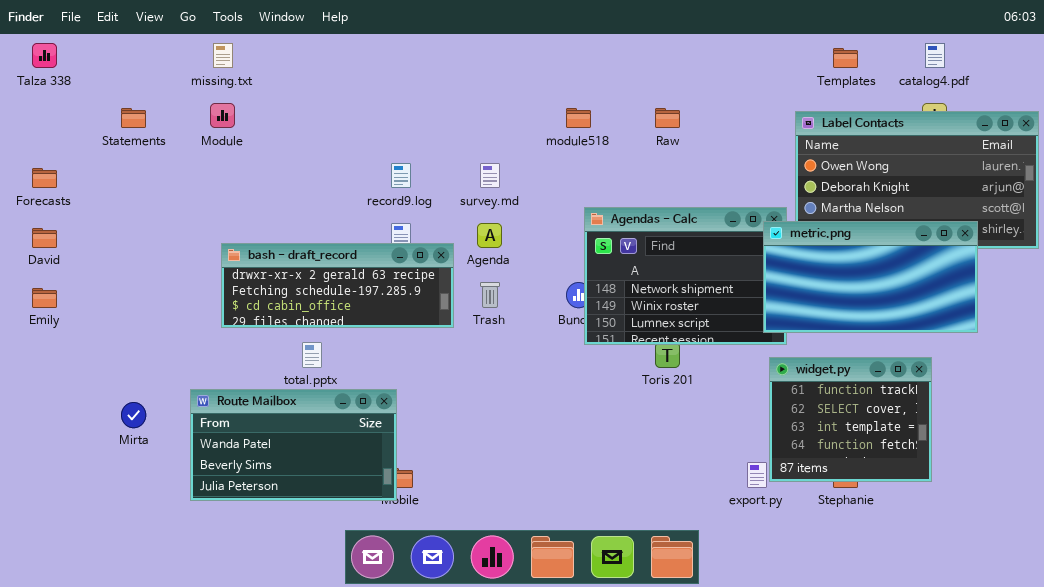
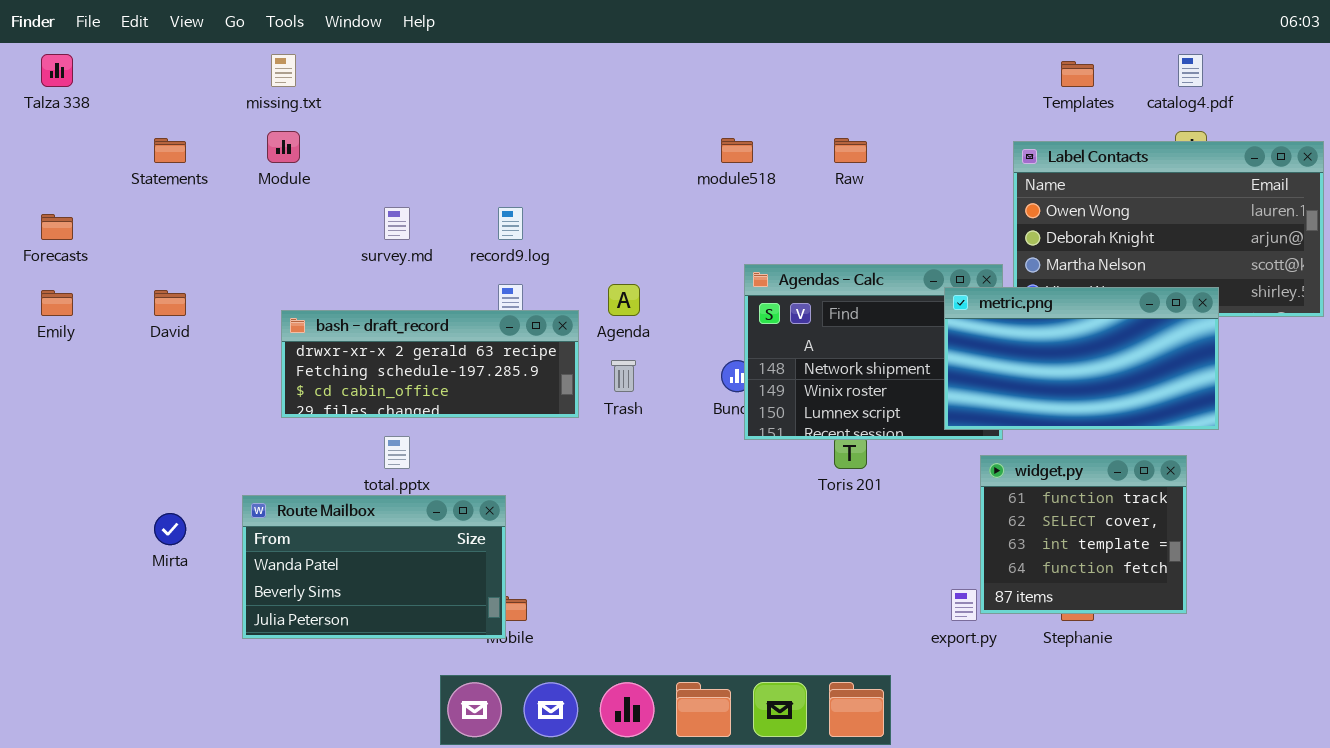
survey.md: [480,163,500,188] -> [384,207,410,240], moved
metric.png: [763,221,978,333] -> [944,287,1219,430], moved
David: [32,228,57,248] -> [154,290,186,316], moved
Emily: [32,288,57,308] -> [41,290,73,316], moved

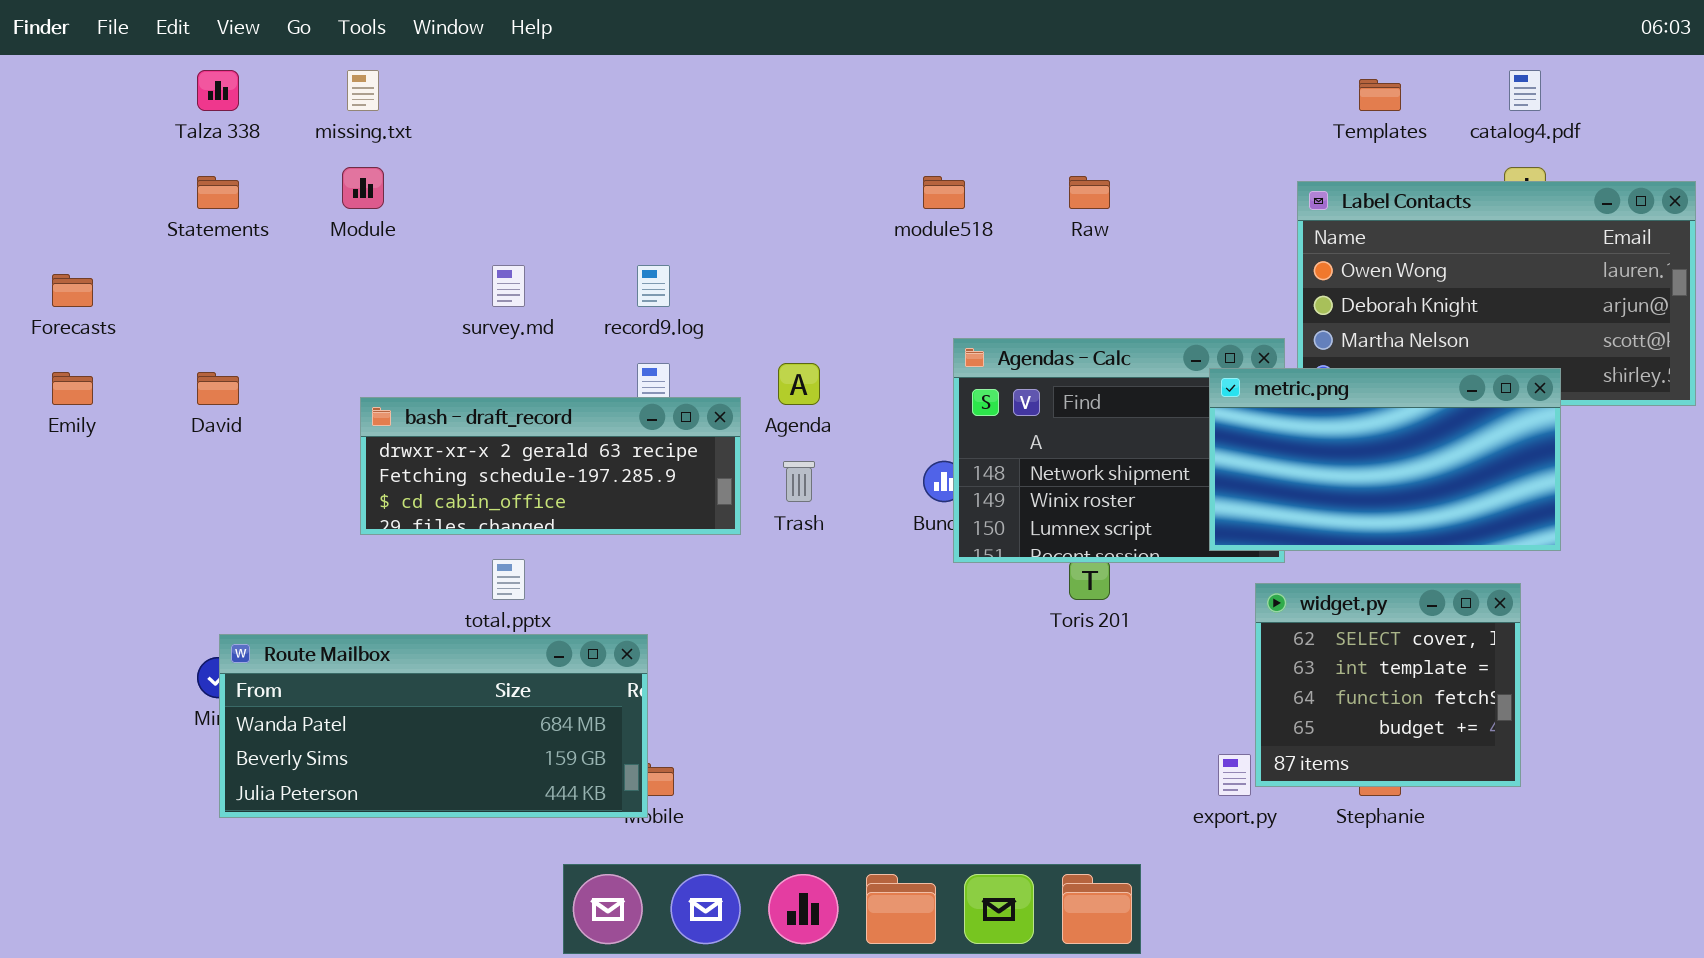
Talza 338: [41,54,73,87] -> [197,70,239,111], moved
widget.py: [980,455,1187,614] -> [1255,583,1521,787], scrolled down 1 row
Route Mailbox: [242,495,506,639] -> [219,634,648,818], resized

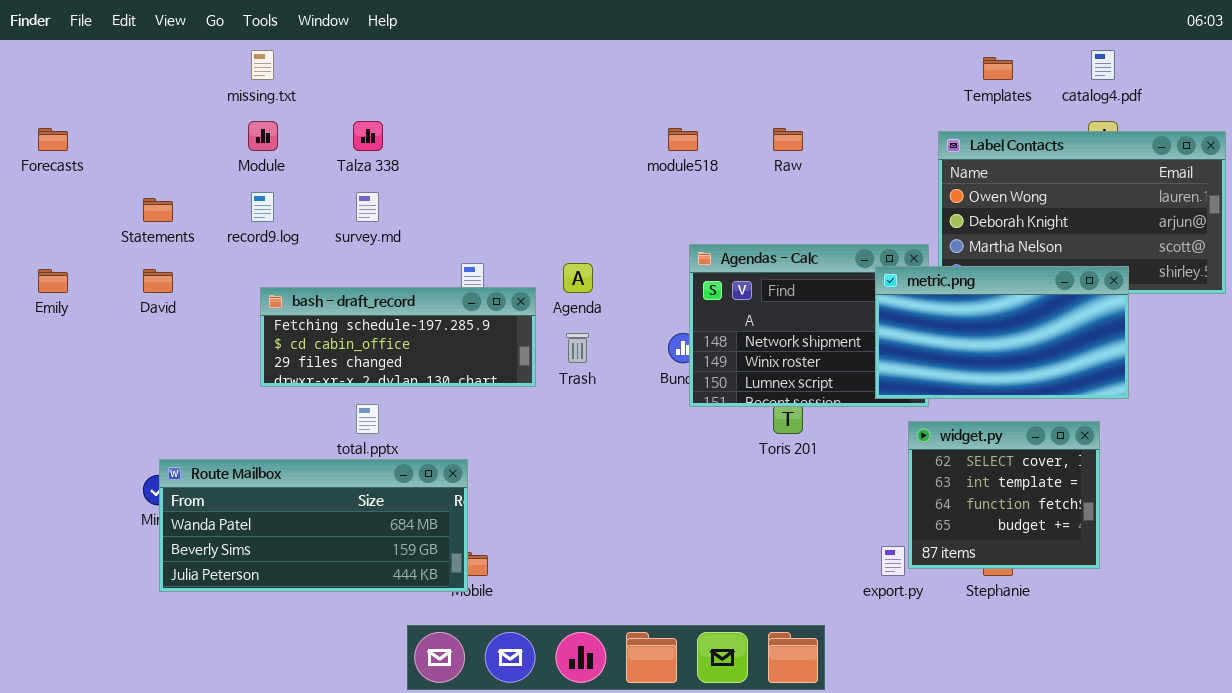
Talza 338: [197,70,239,111] -> [353,121,383,151], moved
Statements: [197,176,239,209] -> [143,198,173,222], moved
record9.log: [637,265,670,307] -> [251,192,274,222], moved
Forecasts: [52,274,93,307] -> [38,128,68,151], moved
bash - draft_record: [360,397,741,535] -> [260,287,536,387], scrolled down 1 row

